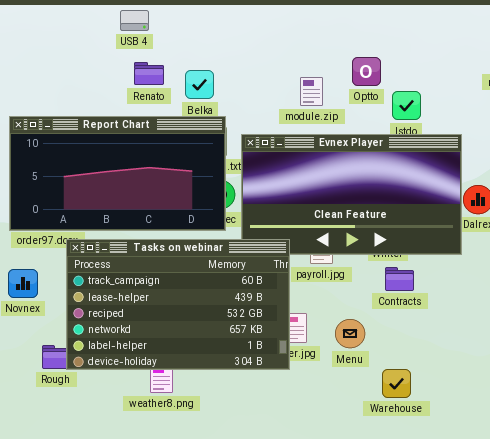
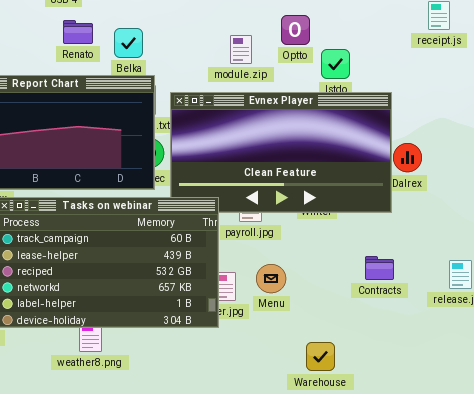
Contracts: [385,267,414,291] -> [365,256,394,280], moved
Menu: [335,319,365,348] -> [256,264,286,293], moved
Warehouse: [382,369,411,398] -> [306,342,335,371], moved

